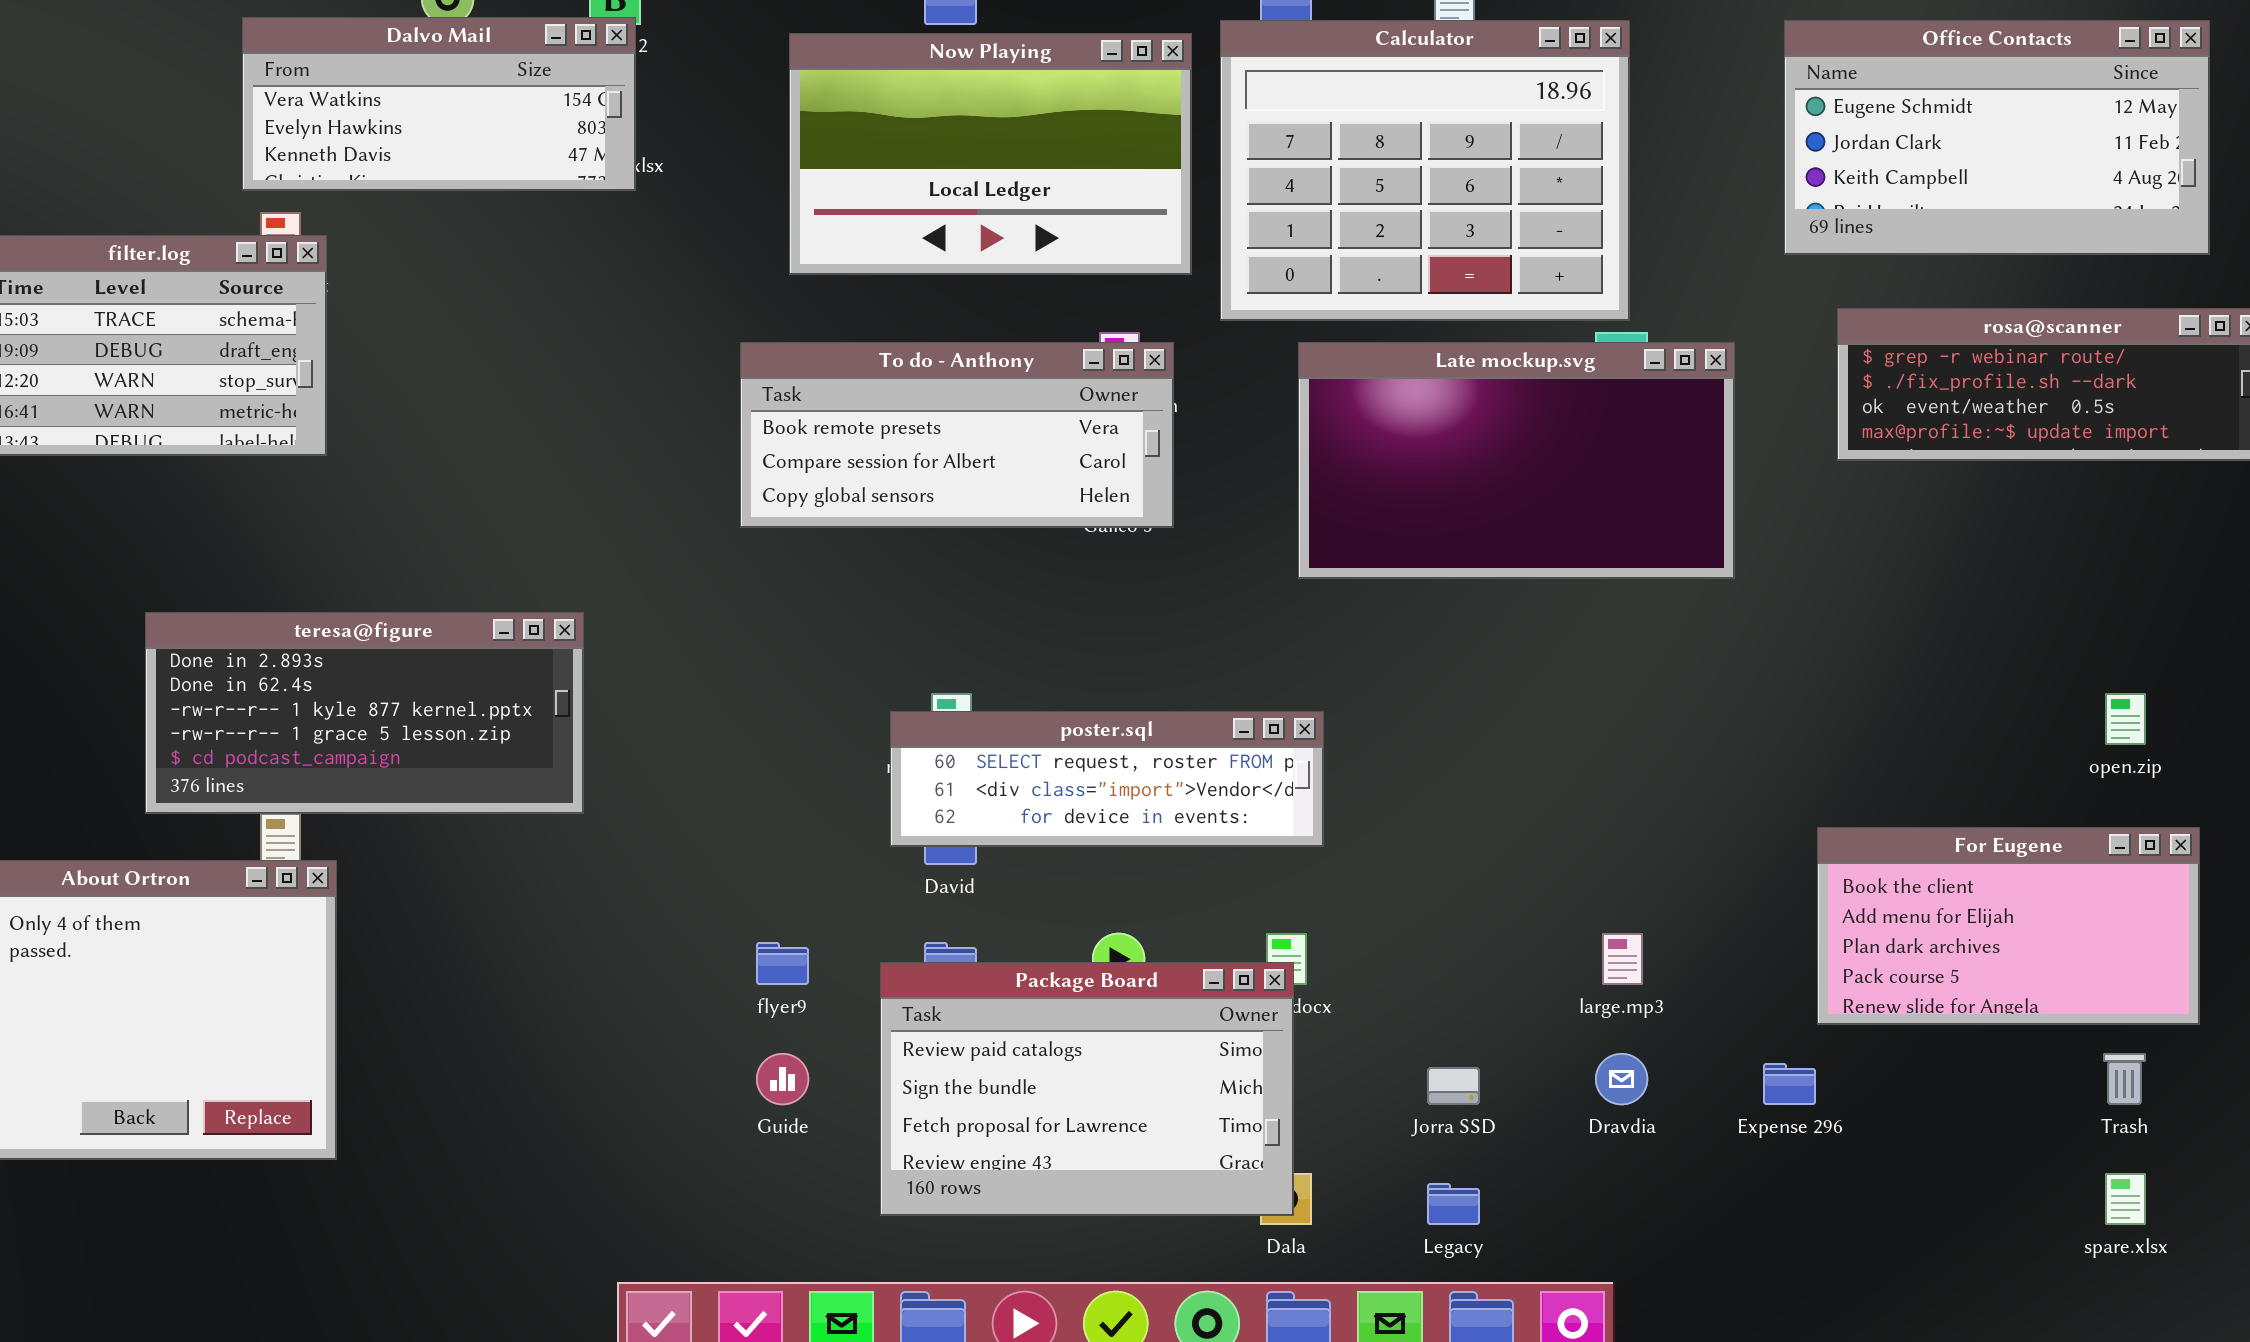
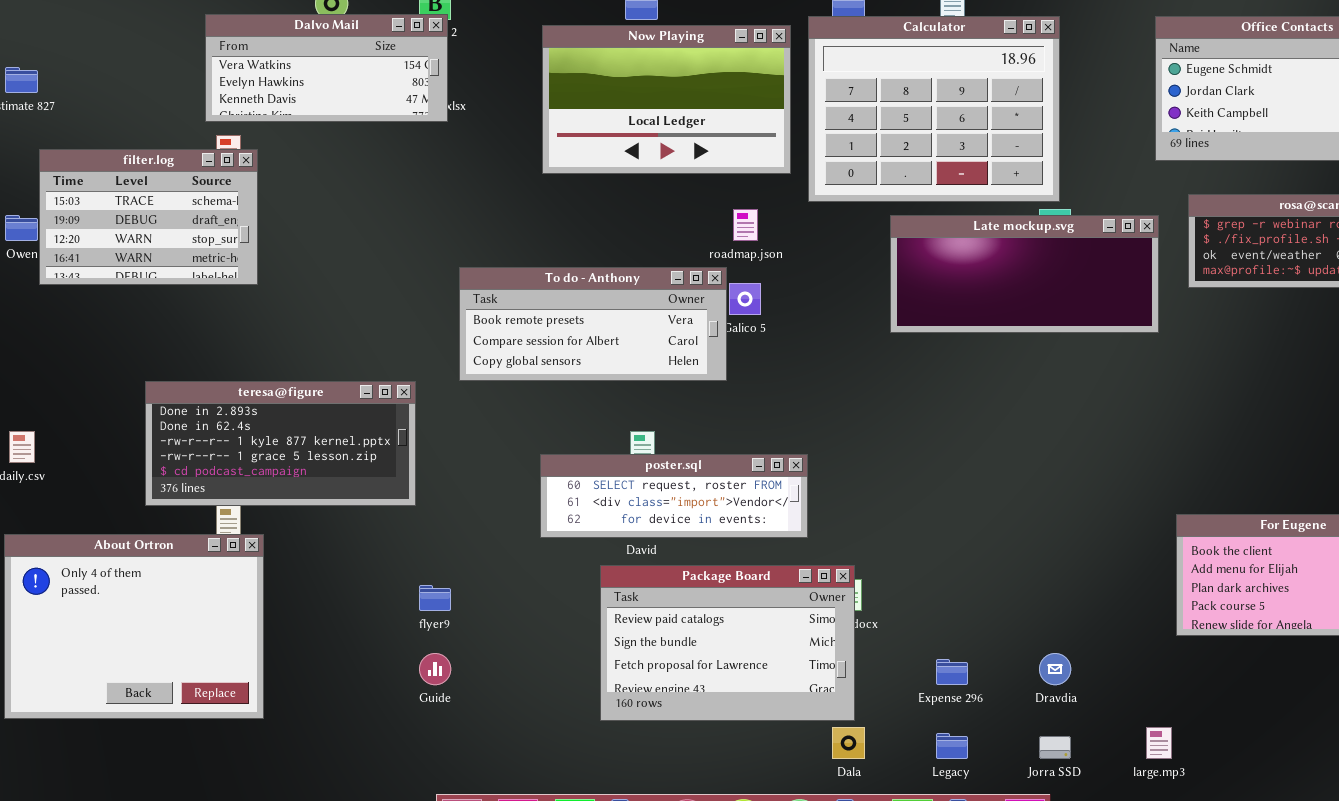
To do - Anthony: [740,342,1174,528] -> [459,267,727,381], moved
Late mockup.svg: [1298,342,1735,579] -> [890,215,1159,333], moved, resized
poster.sql: [890,711,1324,847] -> [540,454,808,538], moved
large.mp3: [1602,933,1643,985] -> [1146,727,1172,759], moved
flyer9: [756,942,809,985] -> [419,585,451,611], moved
Package Board: [880,962,1294,1216] -> [600,565,855,721], moved
Guide: [756,1053,809,1105] -> [419,653,451,685], moved
Expense 296: [1763,1063,1816,1105] -> [936,659,968,685], moved
Jorra SSD: [1427,1067,1480,1105] -> [1039,736,1071,759], moved

